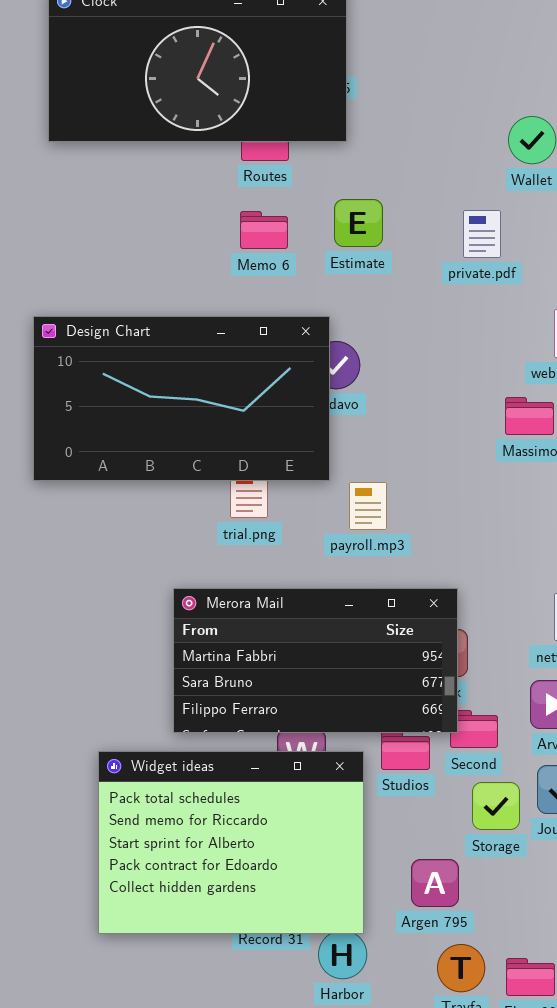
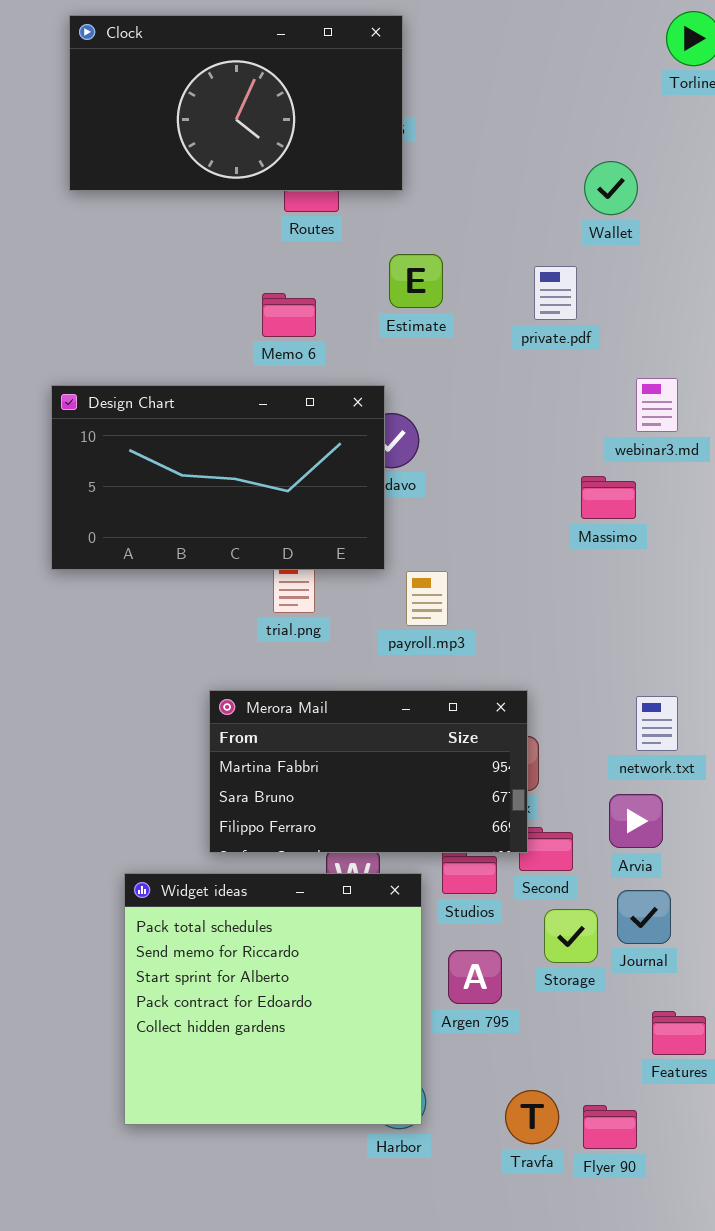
Memo 6: [240,211,288,249] -> [262,293,316,337], moved
Widget ideas: [98,751,364,934] -> [124,873,422,1125], resized
Argen 795: [411,859,459,907] -> [448,950,502,1004], moved

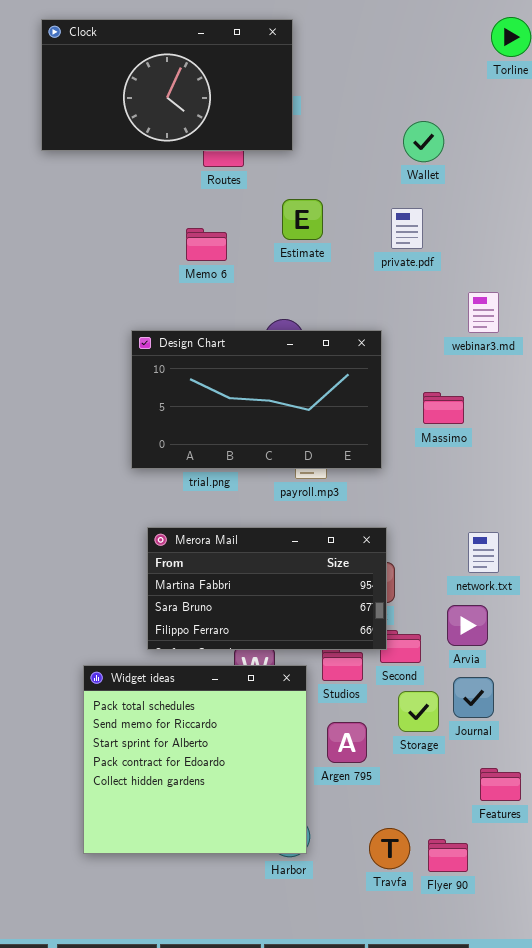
Wallet: [584,161,638,215] -> [403,121,444,162], moved
Design Chart: [51,385,385,570] -> [131,330,382,469], moved
Massimo: [581,476,636,519] -> [423,392,464,424], moved

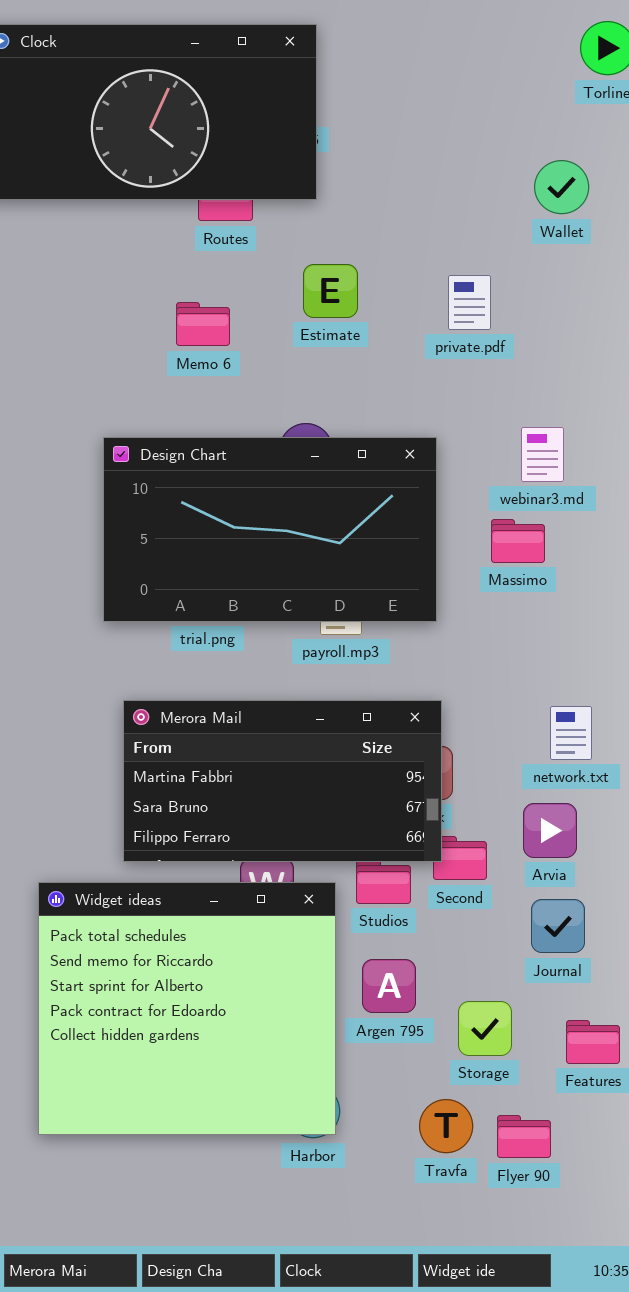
Wallet: [403,121,444,162] -> [534,160,589,214], moved
webinar3.md: [468,292,499,333] -> [521,427,564,482], moved
Storage: [398,691,439,732] -> [458,1001,512,1056], moved

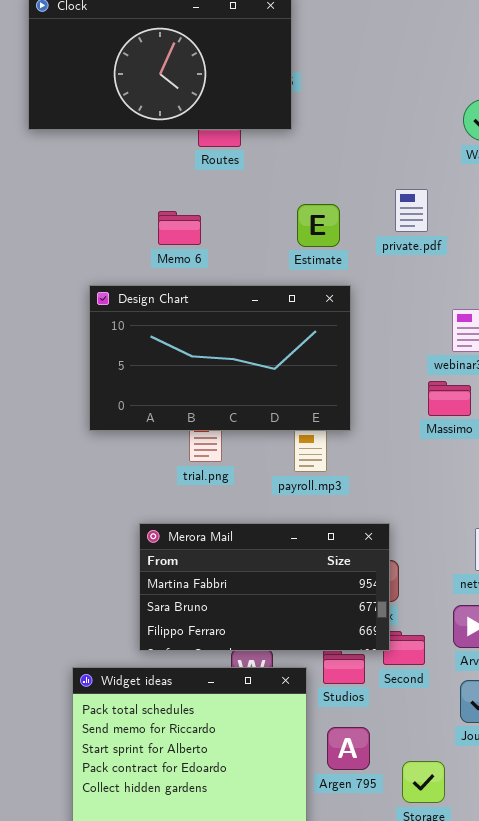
Estimate: [303,264,358,318] -> [297,204,340,247], moved
Memo 6: [176,302,230,346] -> [158,211,201,245], moved
Design Chart: [103,437,437,622] -> [89,285,351,431], moved

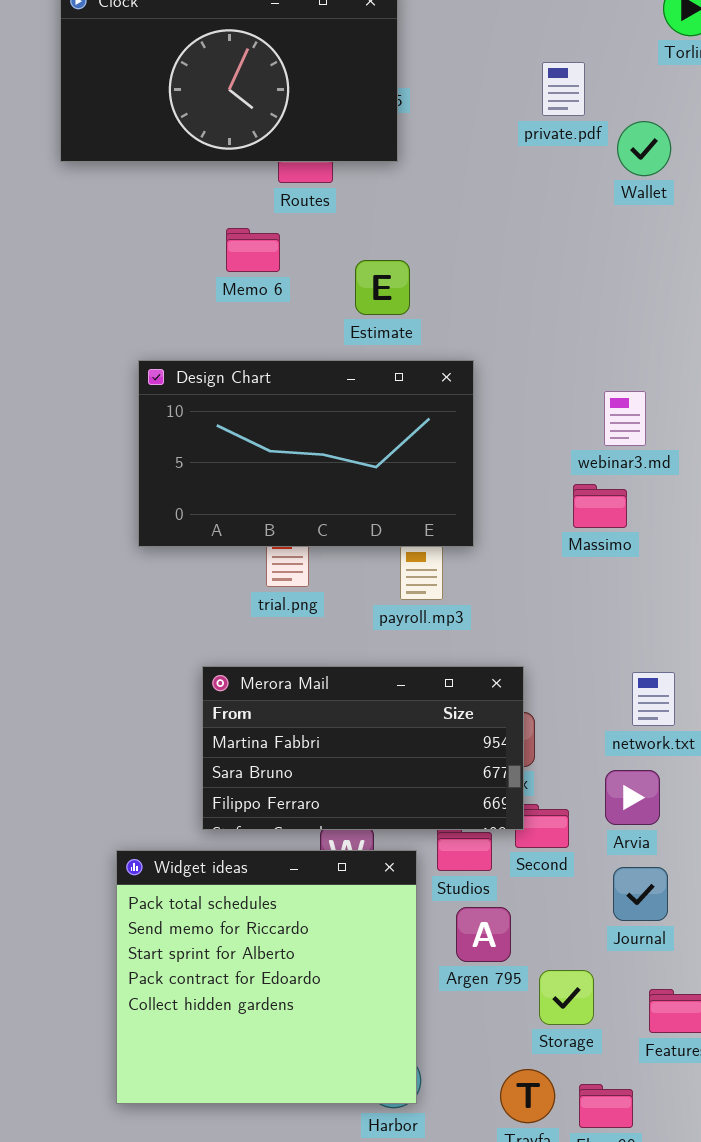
private.pdf: [395,189,428,232] -> [542,62,585,116], moved
Estimate: [297,204,340,247] -> [355,260,410,315], moved
Memo 6: [158,211,201,245] -> [226,228,280,272], moved
Argen 795: [327,727,370,770] -> [456,907,511,962], moved

